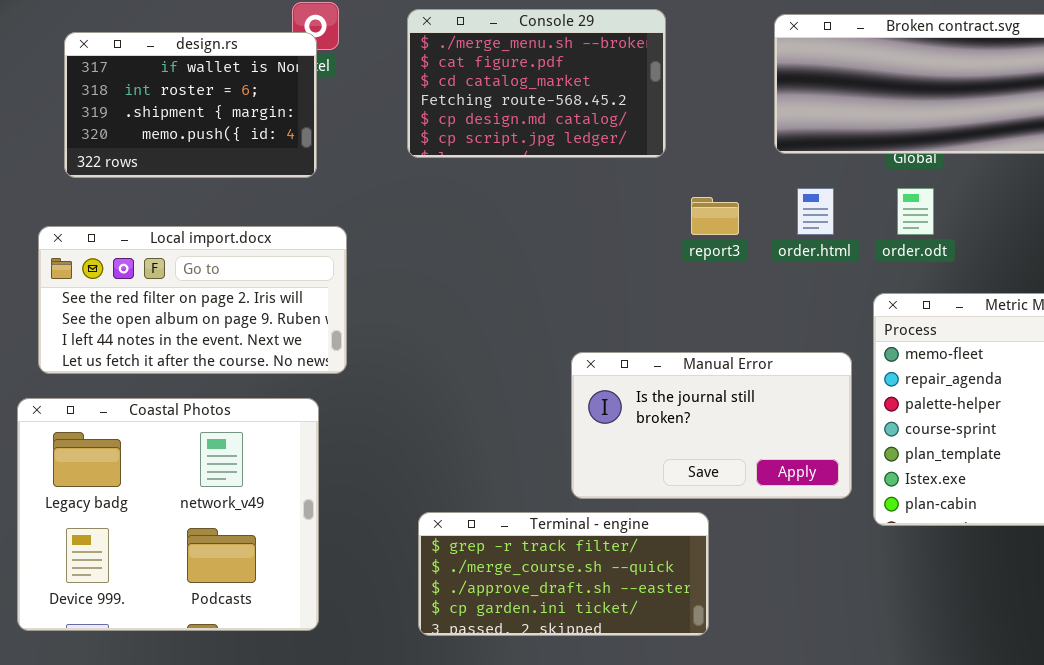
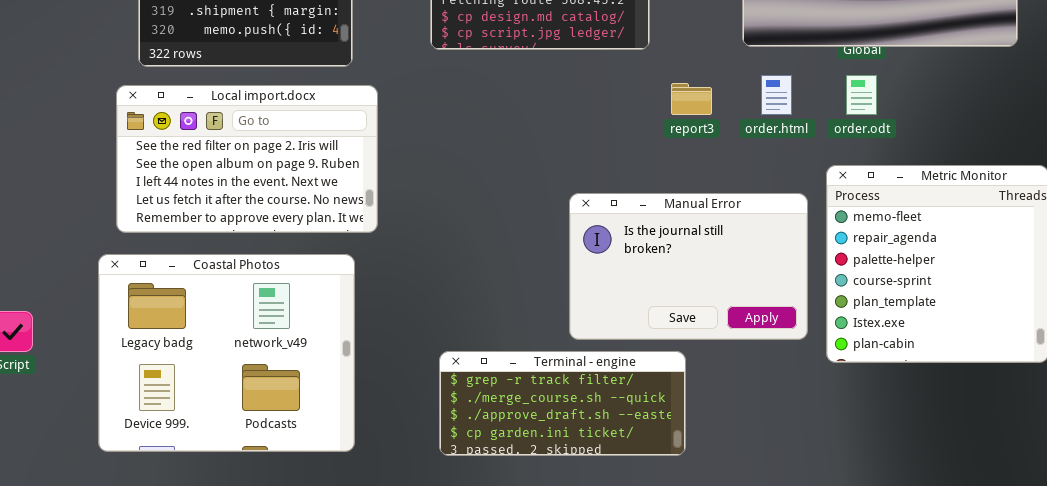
Local import.docx: [38,226,347,374] -> [116,85,378,233], resized
Manual Error: [571,352,852,499] -> [569,193,808,340], resized

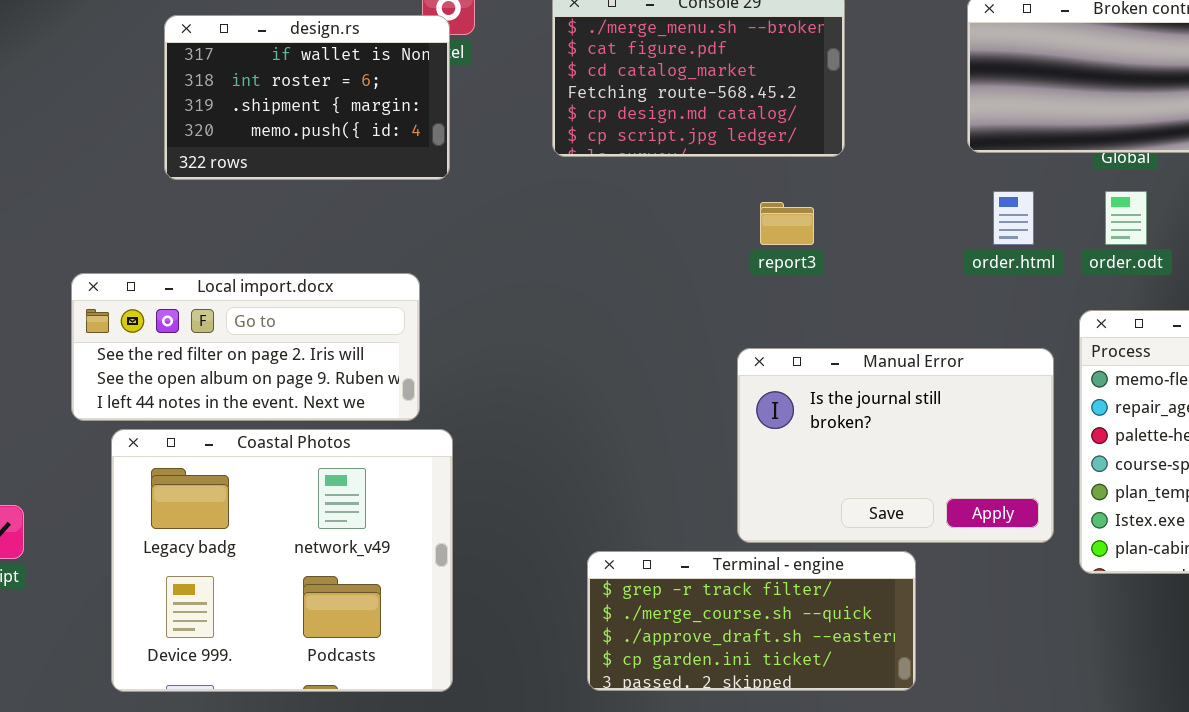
report3: [671,83,712,115] -> [760,202,814,245], moved
Local import.docx: [116,85,378,233] -> [71,273,420,421], moved, resized
Terminal - engine: [439,351,686,456] -> [587,551,916,691], moved

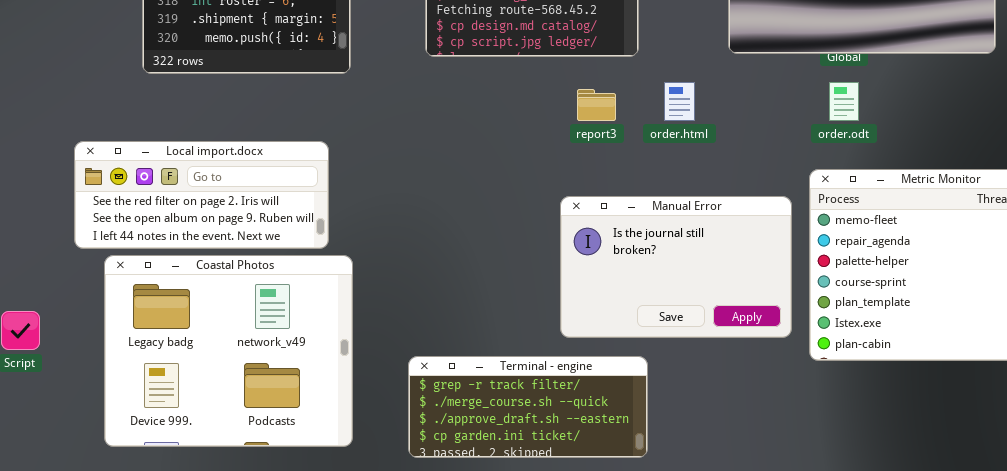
order.html: [993,191,1034,245] -> [664,82,695,121], moved
Terminal - engine: [587,551,916,691] -> [408,356,648,458], moved

